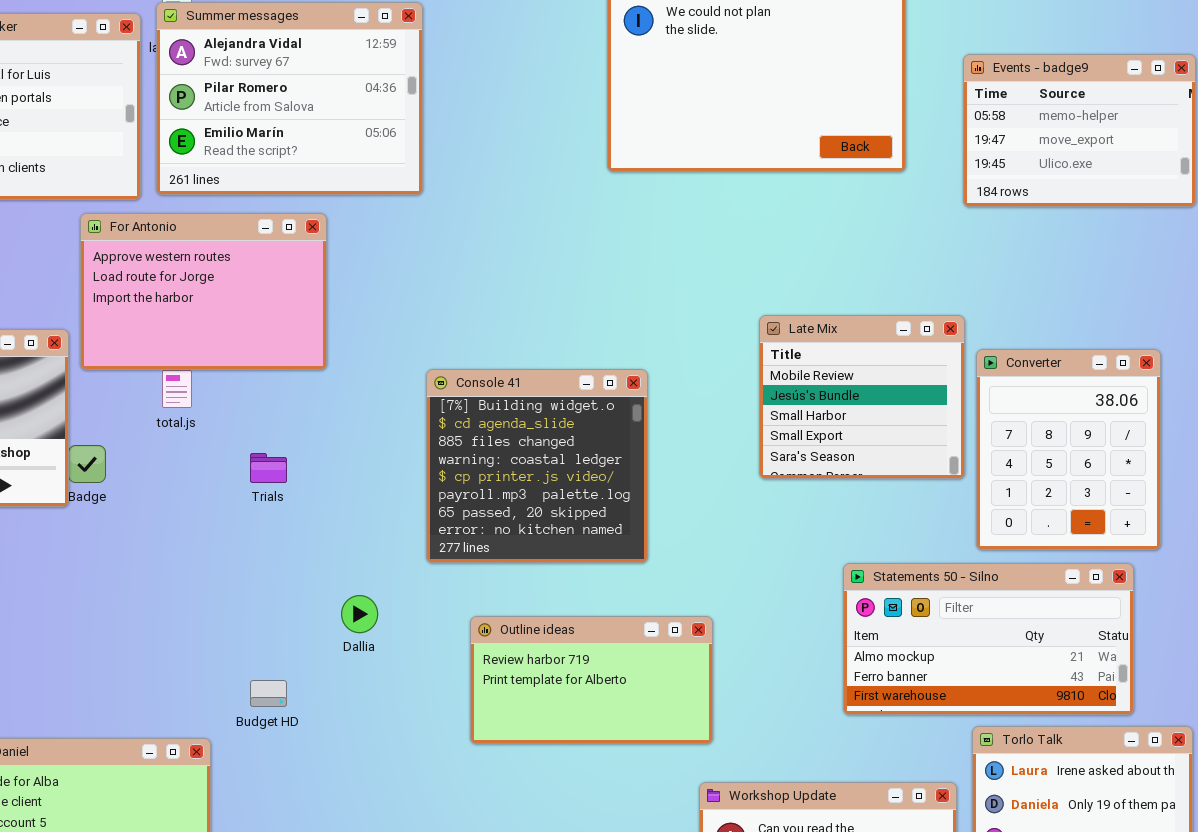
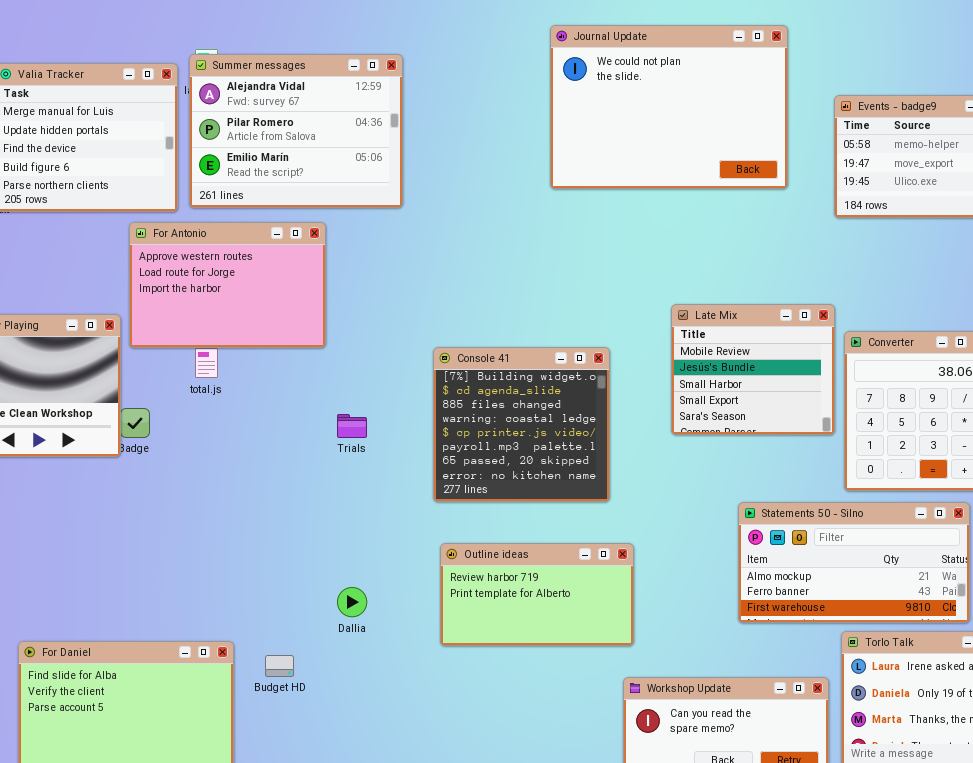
Console 41: [426,369,648,563] -> [433,347,610,502], moved
Trials: [250,453,287,483] -> [337,414,367,438], moved
Dallia: [341,595,378,633] -> [337,587,367,617], moved
Budget HD: [250,680,287,707] -> [265,655,294,677], moved

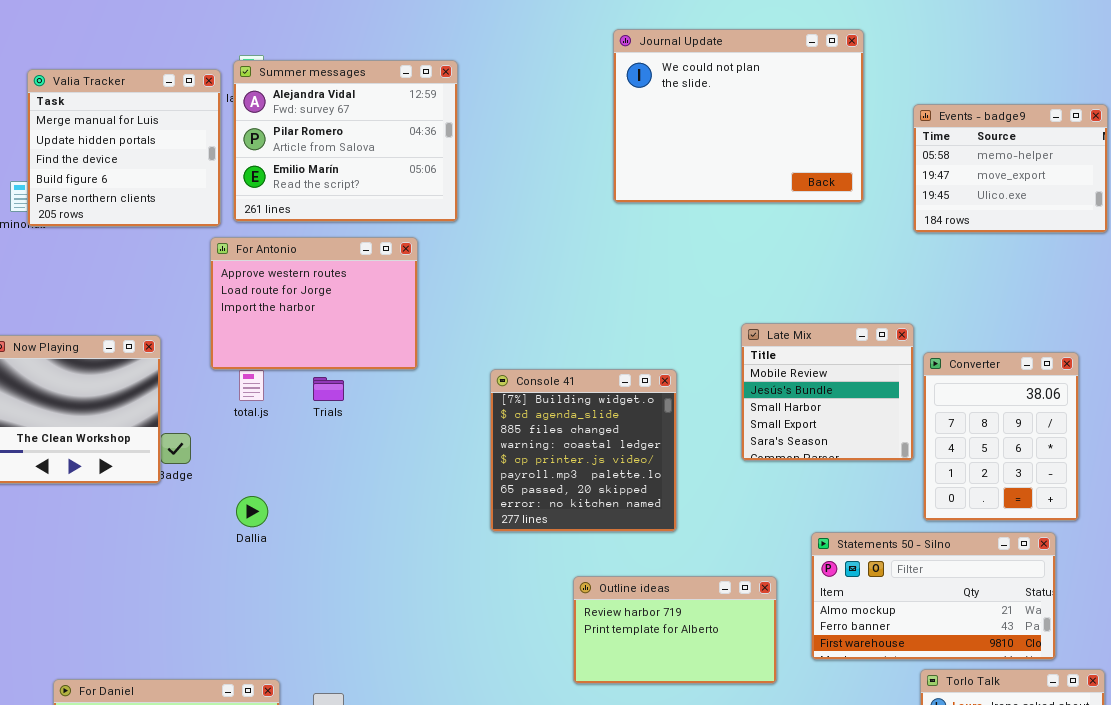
For Antonio: [129,222,326,348] -> [210,237,418,370], moved
Trials: [337,414,367,438] -> [313,377,344,401], moved
Outline ideas: [440,543,634,646] -> [573,576,777,684], moved
Dallia: [337,587,367,617] -> [236,496,268,527], moved

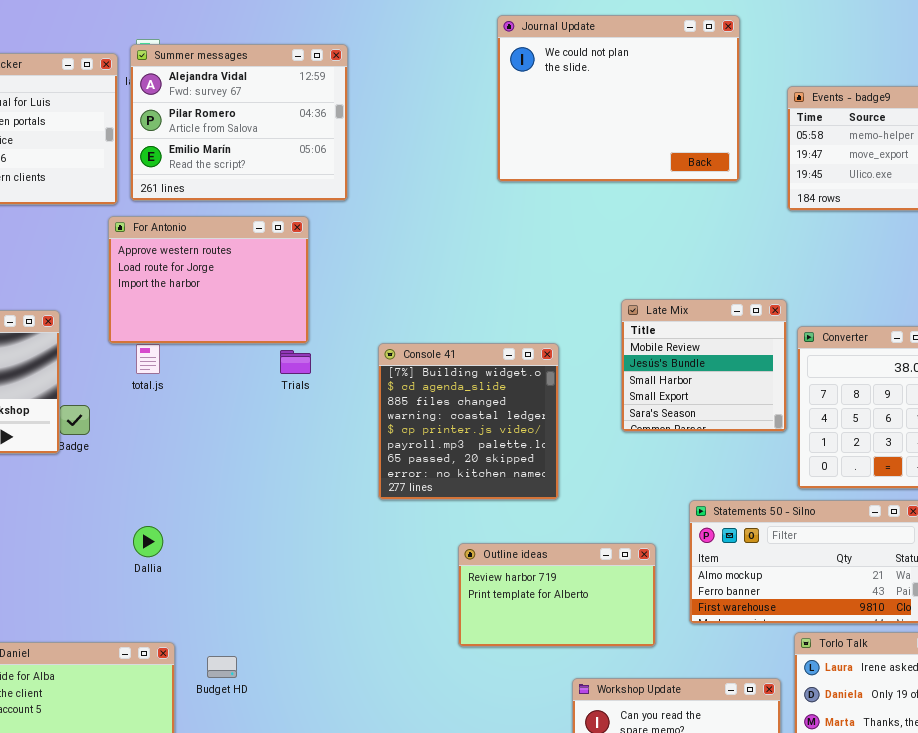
Trials: [313,377,344,401] -> [280,350,311,374], moved
Dallia: [236,496,268,527] -> [133,526,163,557], moved

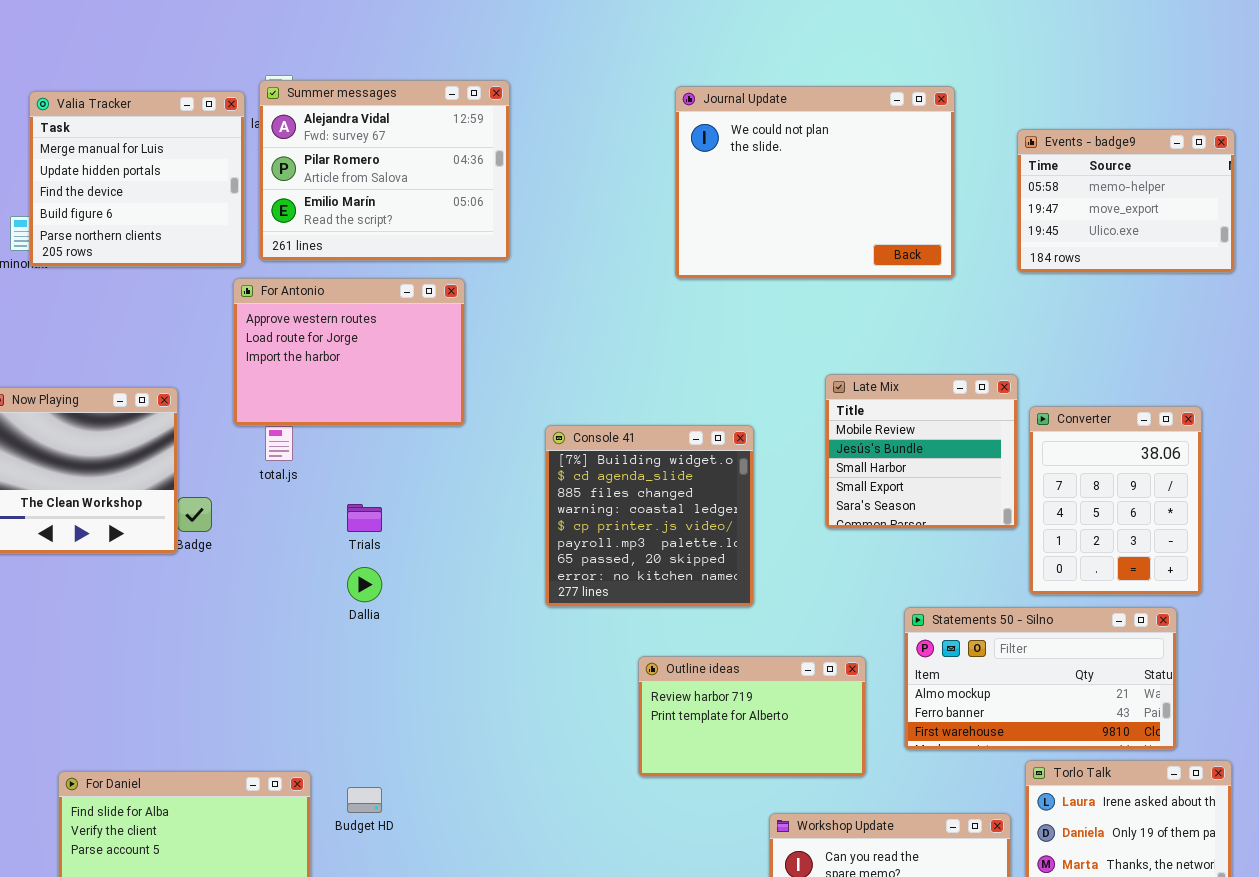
Journal Update: [497,15,740,182] -> [675,86,955,279], moved
Trials: [280,350,311,374] -> [347,504,382,532], moved
Dallia: [133,526,163,557] -> [347,567,382,602], moved

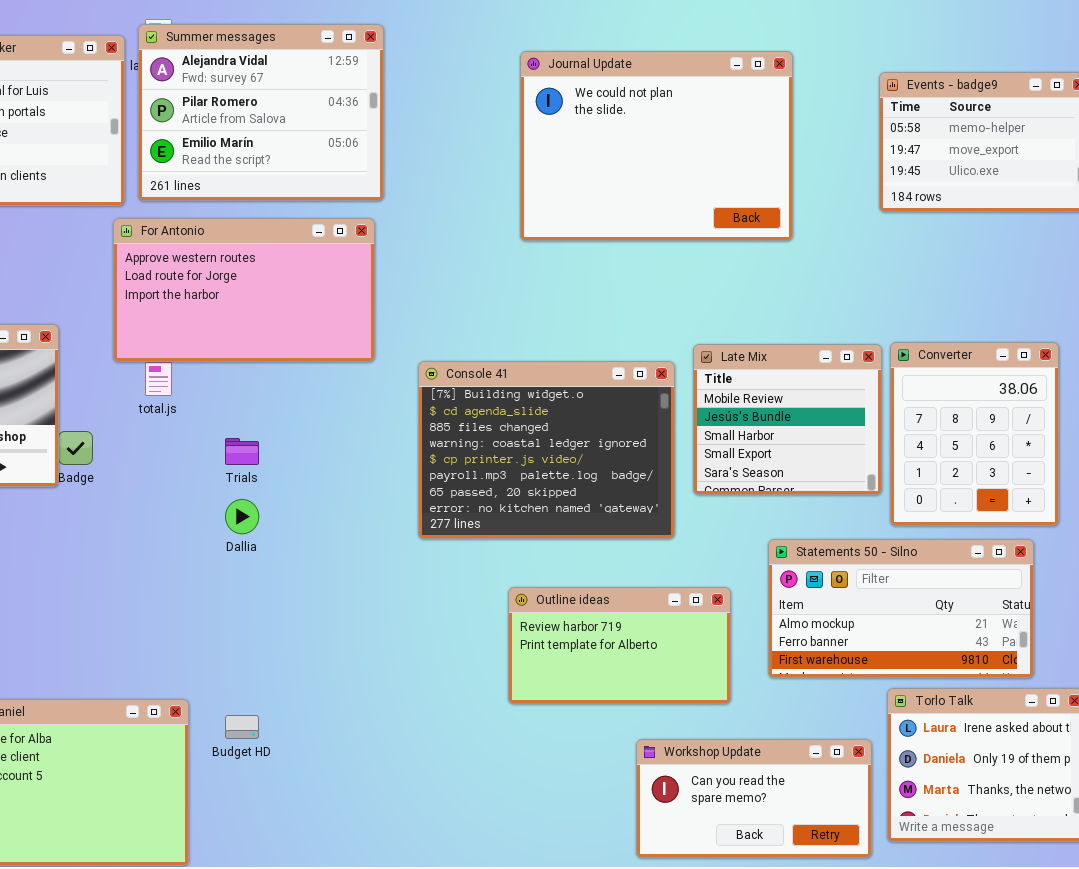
Journal Update: [675,86,955,279] -> [520,51,793,241], moved
For Antonio: [233,278,465,426] -> [113,218,375,362], resized
Late Mix: [825,374,1018,529] -> [693,344,882,495], moved
Console 41: [545,425,754,607] -> [418,361,675,539], resized

